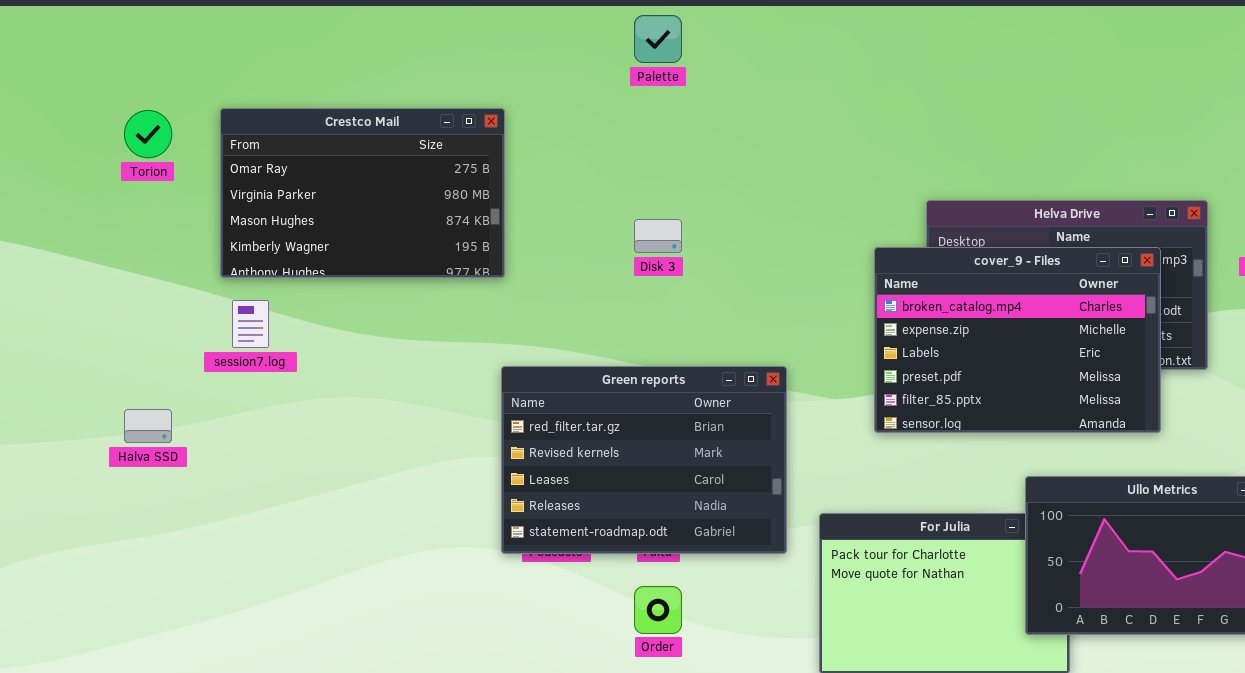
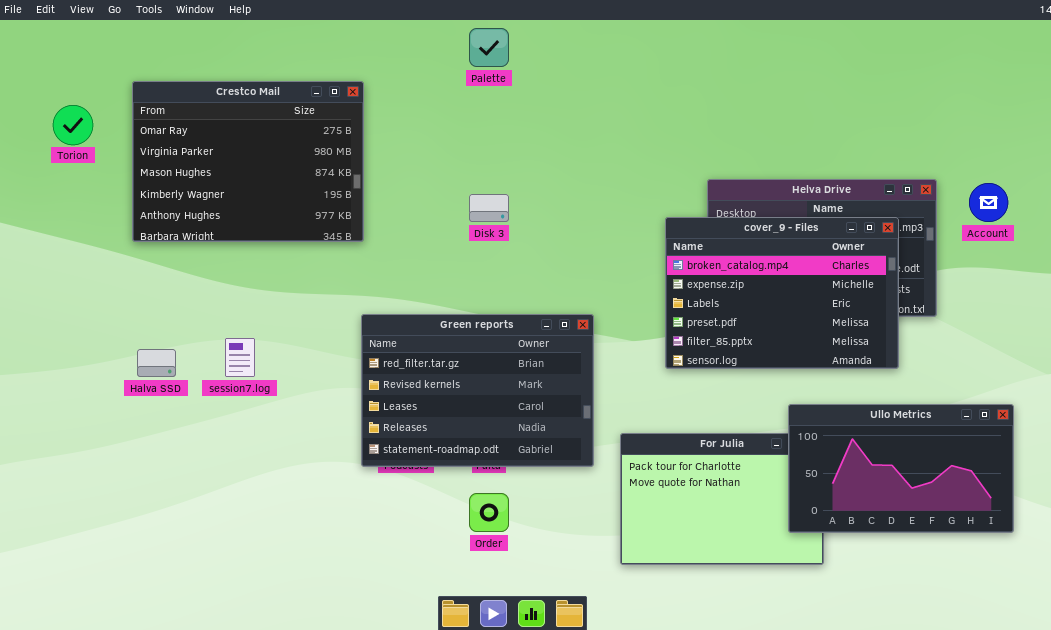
Crestco Mail: [220,108,505,278] -> [132,81,364,242], resized
session7.log: [232,300,269,348] -> [225,338,255,377], moved
Halva SSD: [124,409,172,443] -> [137,349,176,377], moved

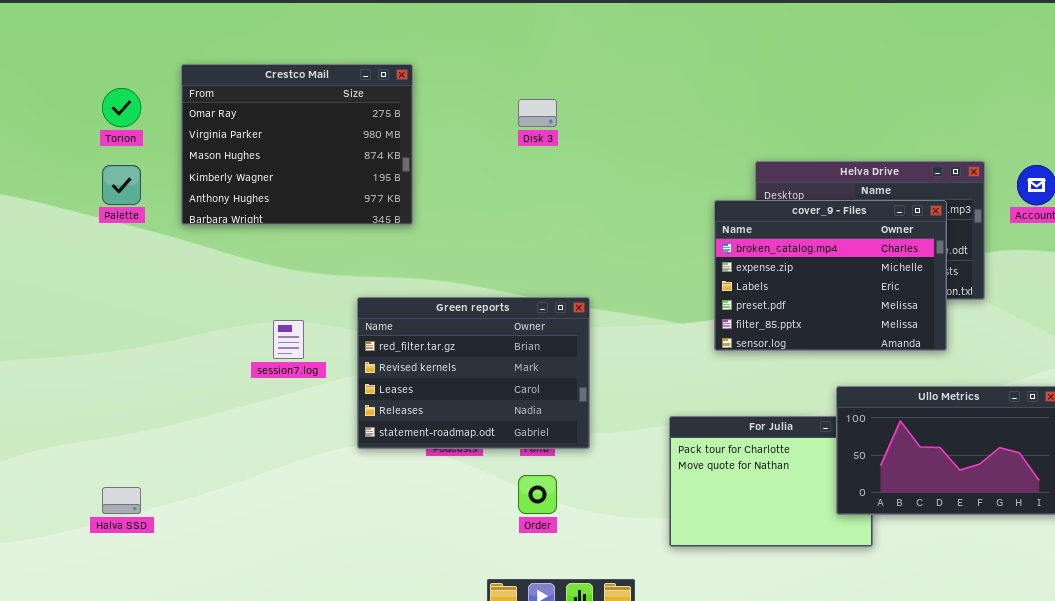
Palette: [469,28,509,67] -> [102,165,141,205], moved
Disk 3: [469,194,509,222] -> [518,99,557,127], moved
Green reports: [361,314,594,467] -> [357,297,590,449], moved
Halva SSD: [137,349,176,377] -> [102,487,141,514], moved

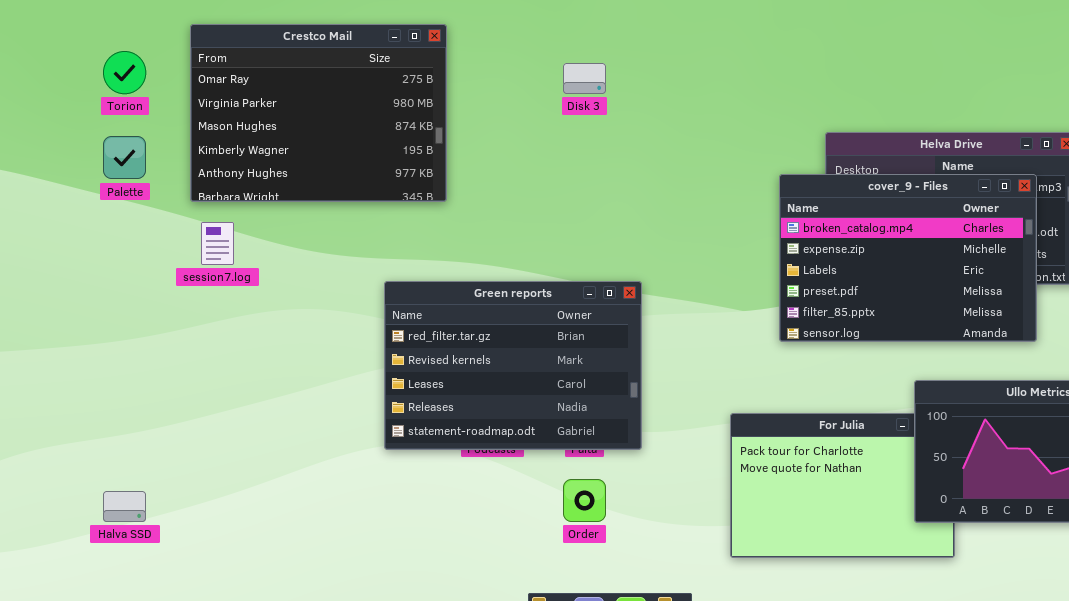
session7.log: [273,320,304,359] -> [201,222,234,265], moved

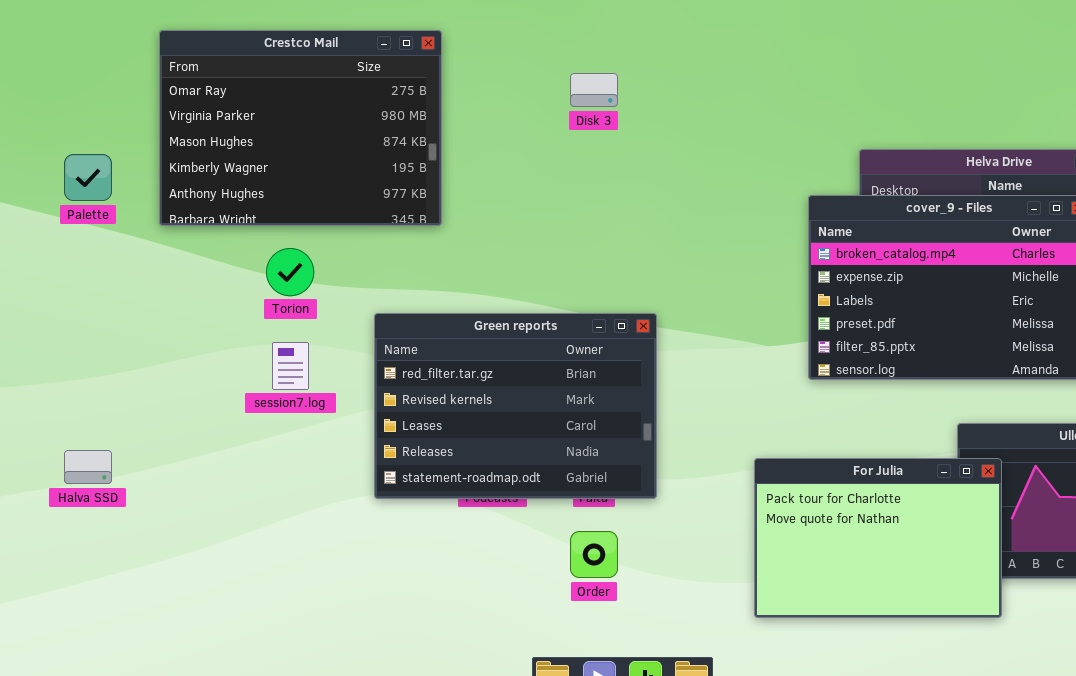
Torion: [103,51,146,94] -> [266,248,314,296], moved
session7.log: [201,222,234,265] -> [272,342,309,390], moved
For Julia: [730,413,955,558] -> [754,458,1002,618], raised
Halva SSD: [103,491,146,522] -> [64,450,112,484], moved

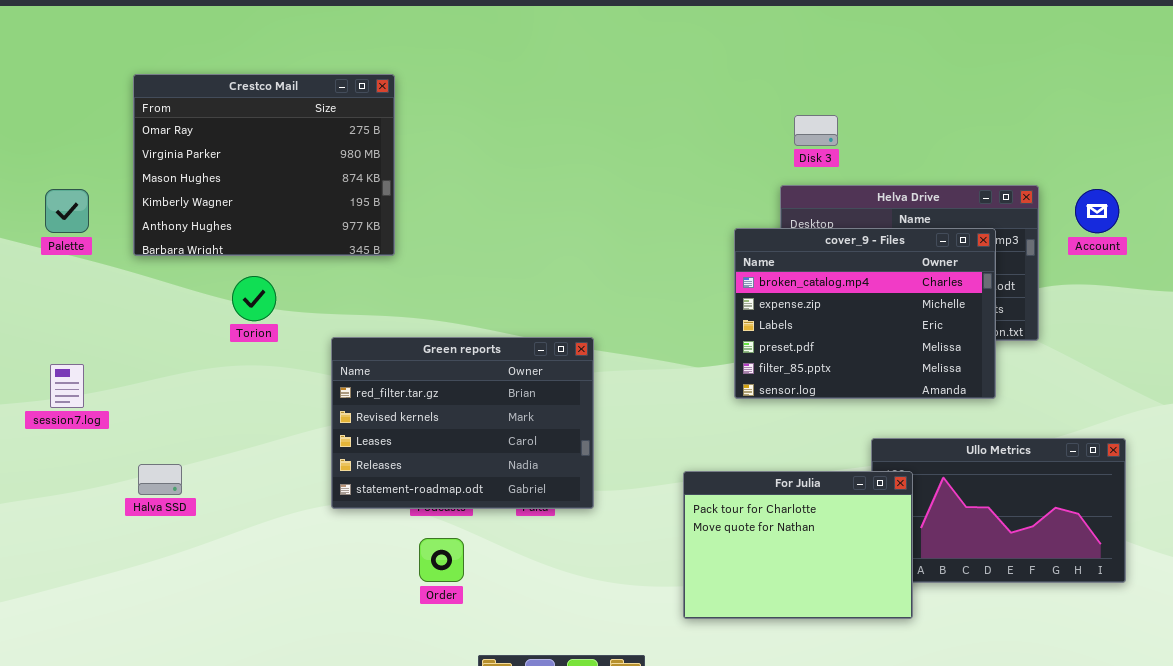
Disk 3: [570,73,618,107] -> [794,115,838,146], moved
session7.log: [272,342,309,390] -> [50,364,84,408], moved
Halva SSD: [64,450,112,484] -> [138,464,182,495], moved
Order: [570,531,618,578] -> [419,538,464,582], moved

